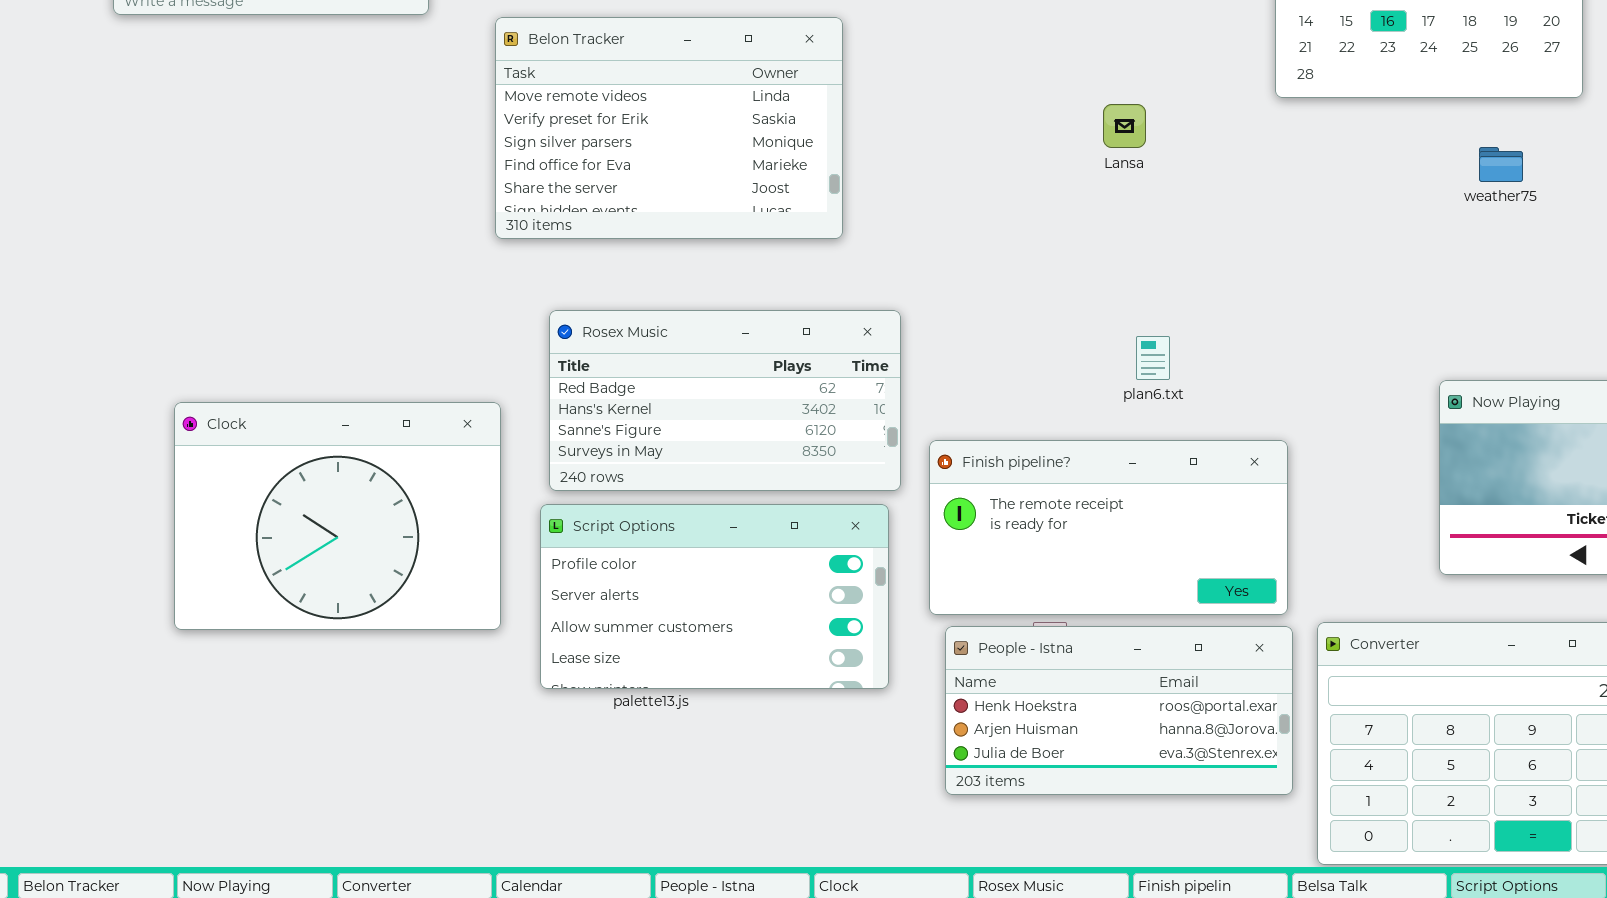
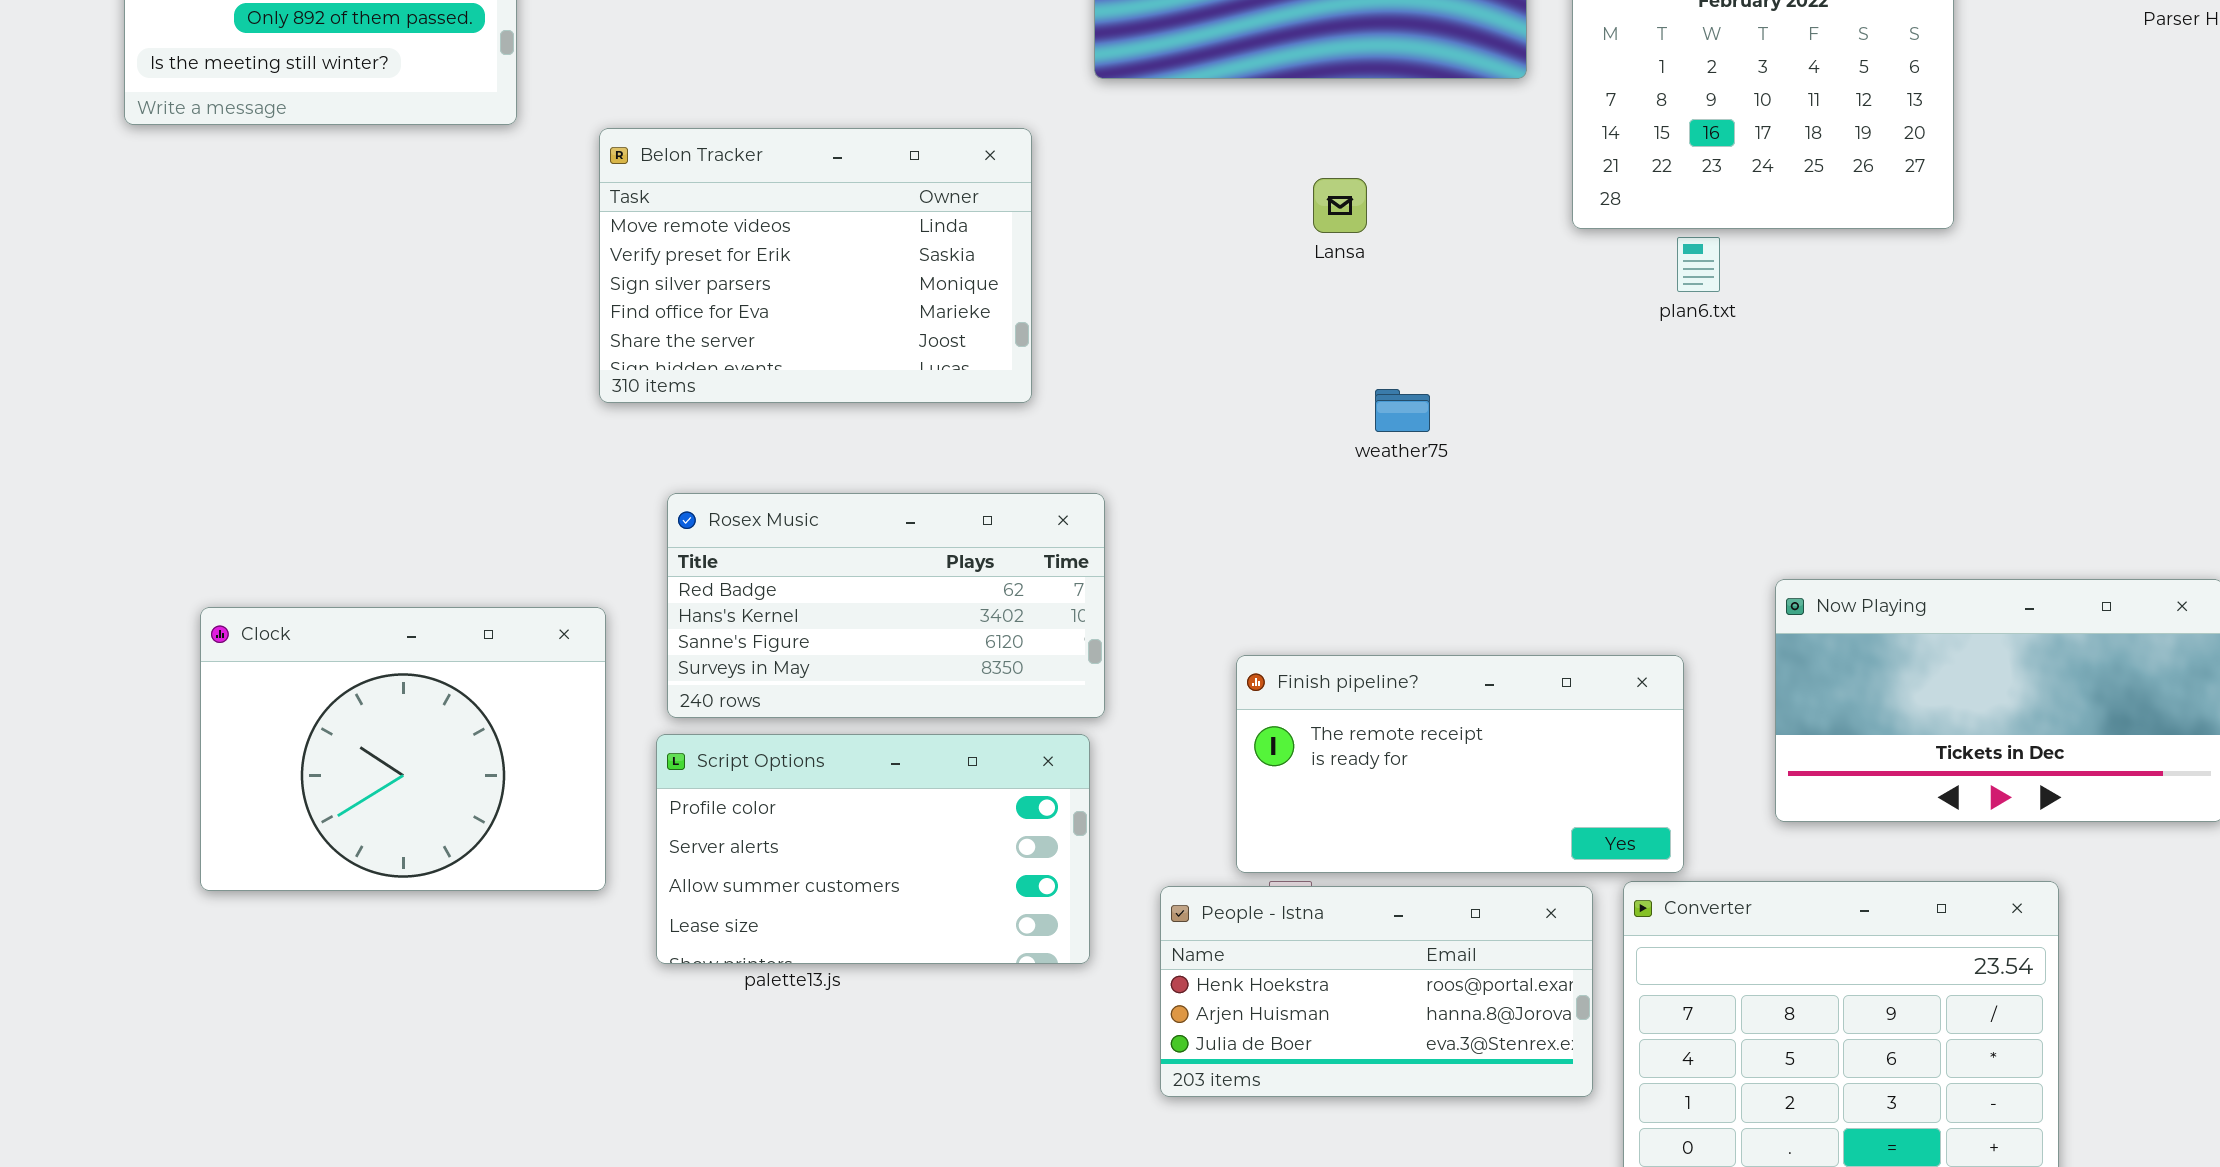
Lansa: [1103,104,1146,148] -> [1313,178,1367,233], moved
weather75: [1479,147,1523,182] -> [1375,389,1430,432], moved
plan6.txt: [1136,336,1170,380] -> [1677,237,1720,292], moved
Finish pipeline?: [929,440,1288,615] -> [1236,655,1684,873], moved

